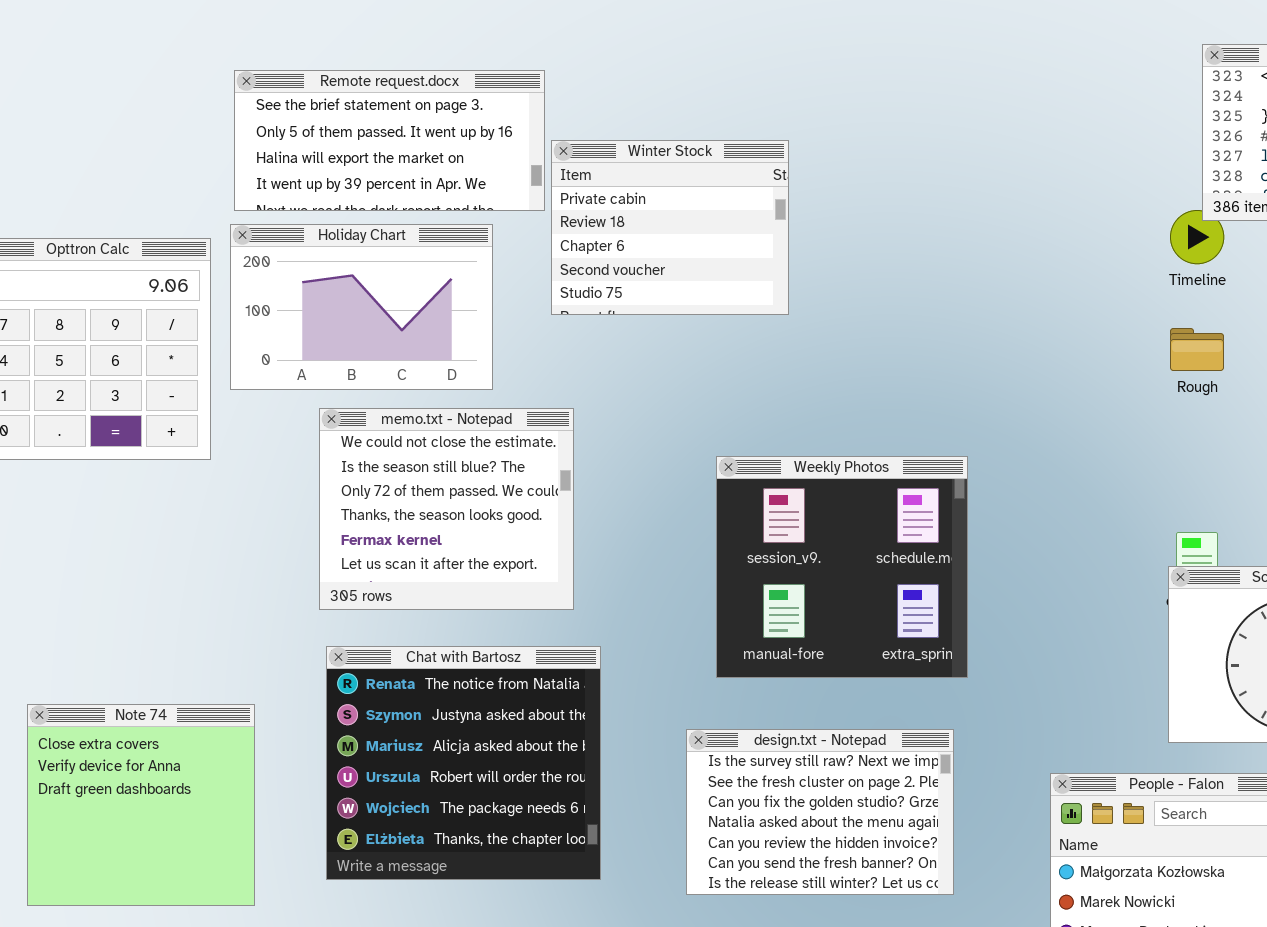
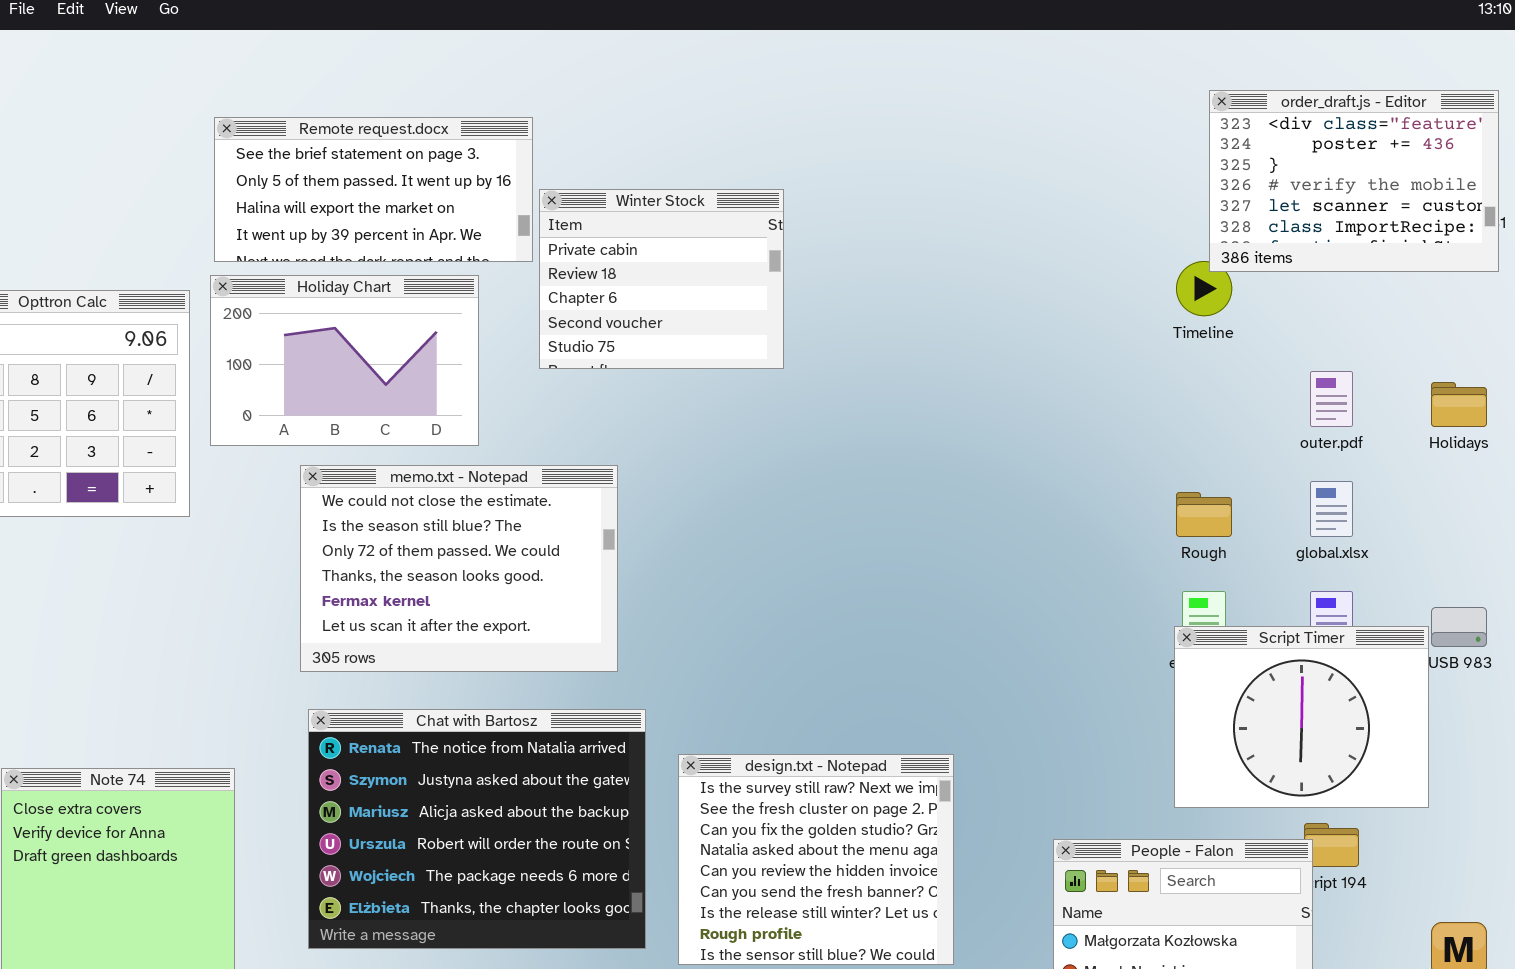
Rough: [1170,328,1224,371] -> [1176,492,1232,537], moved
memo.txt - Notepad: [319,408,574,610] -> [300,465,618,672], resized
Weekly Photos: [716,456,968,678] -> none, closed
Chat with Bartosz: [326,646,601,880] -> [308,709,646,949], resized
design.txt - Notepad: [686,729,954,895] -> [678,754,954,965], resized

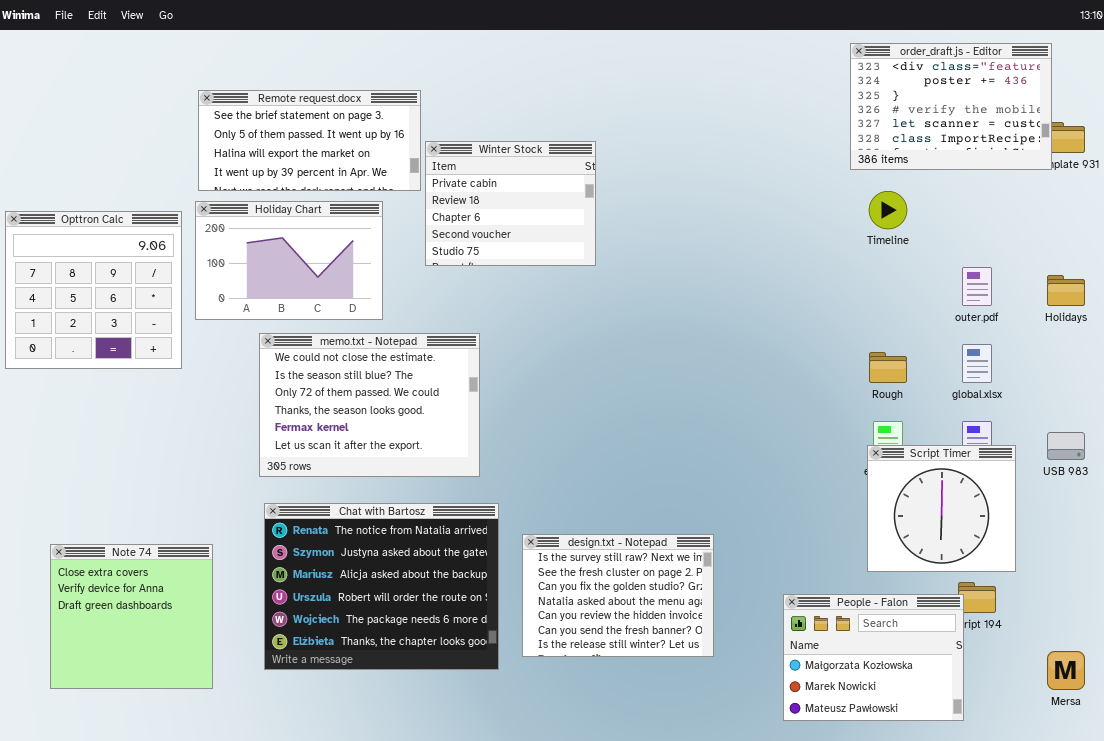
order_draft.js - Editor: [1209,90,1499,272] -> [850,43,1052,170], moved
Script Timer: [1174,626,1429,808] -> [867,445,1016,572], resized
design.txt - Notepad: [678,754,954,965] -> [522,534,714,657], resized

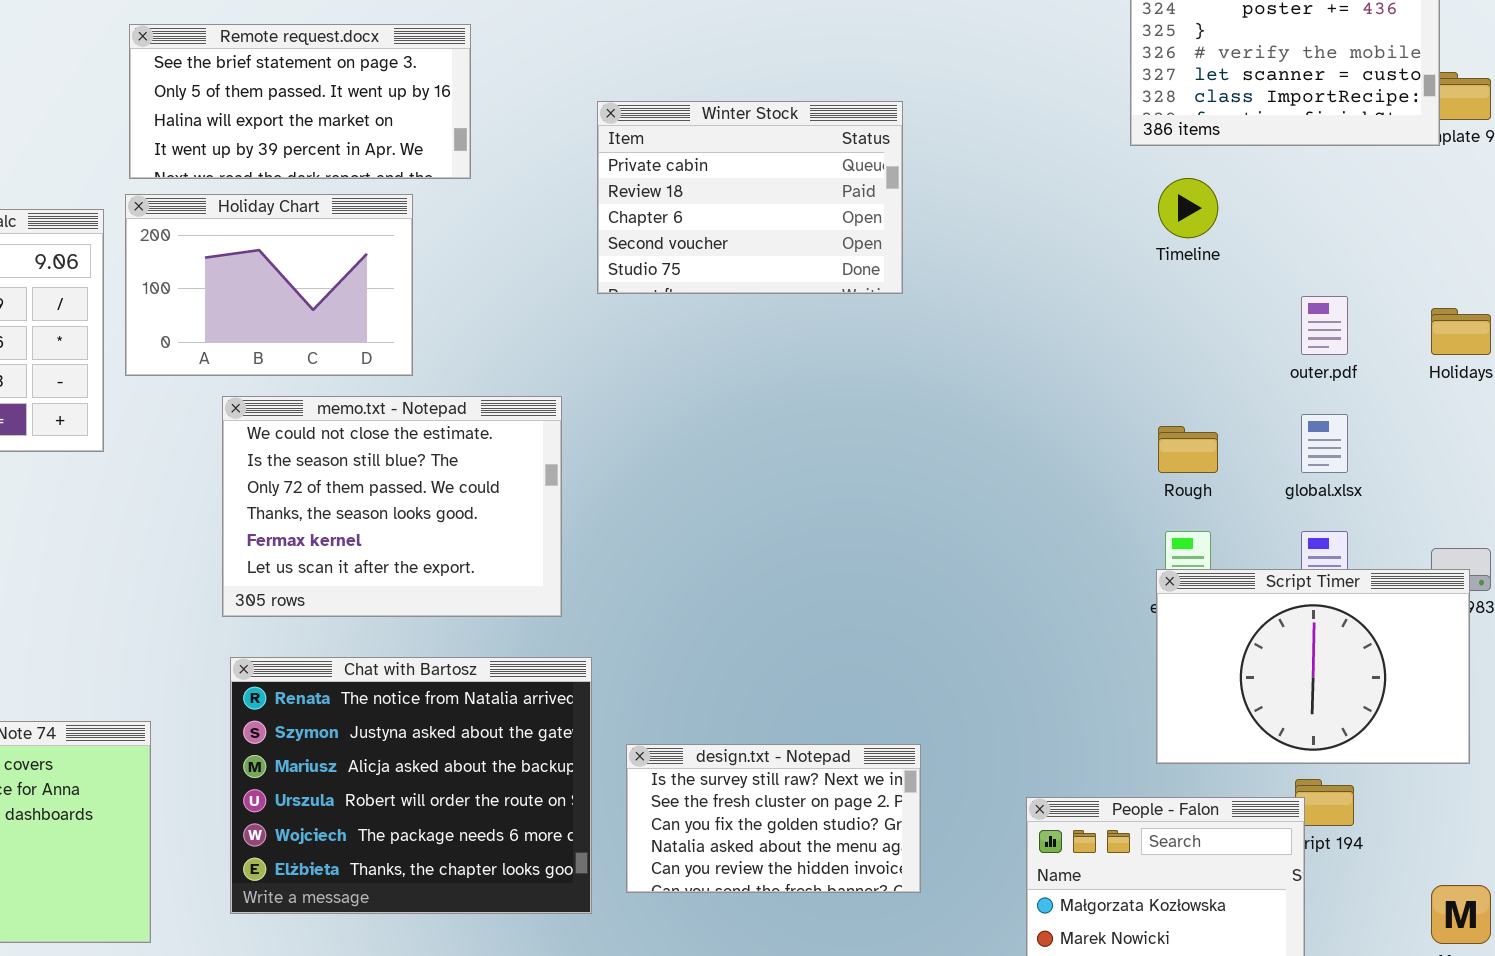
Winter Stock: [425,141,596,266] -> [597,101,903,294], moved, resized
Script Timer: [867,445,1016,572] -> [1156,569,1470,764], resized
design.txt - Notepad: [522,534,714,657] -> [626,744,921,893], resized

